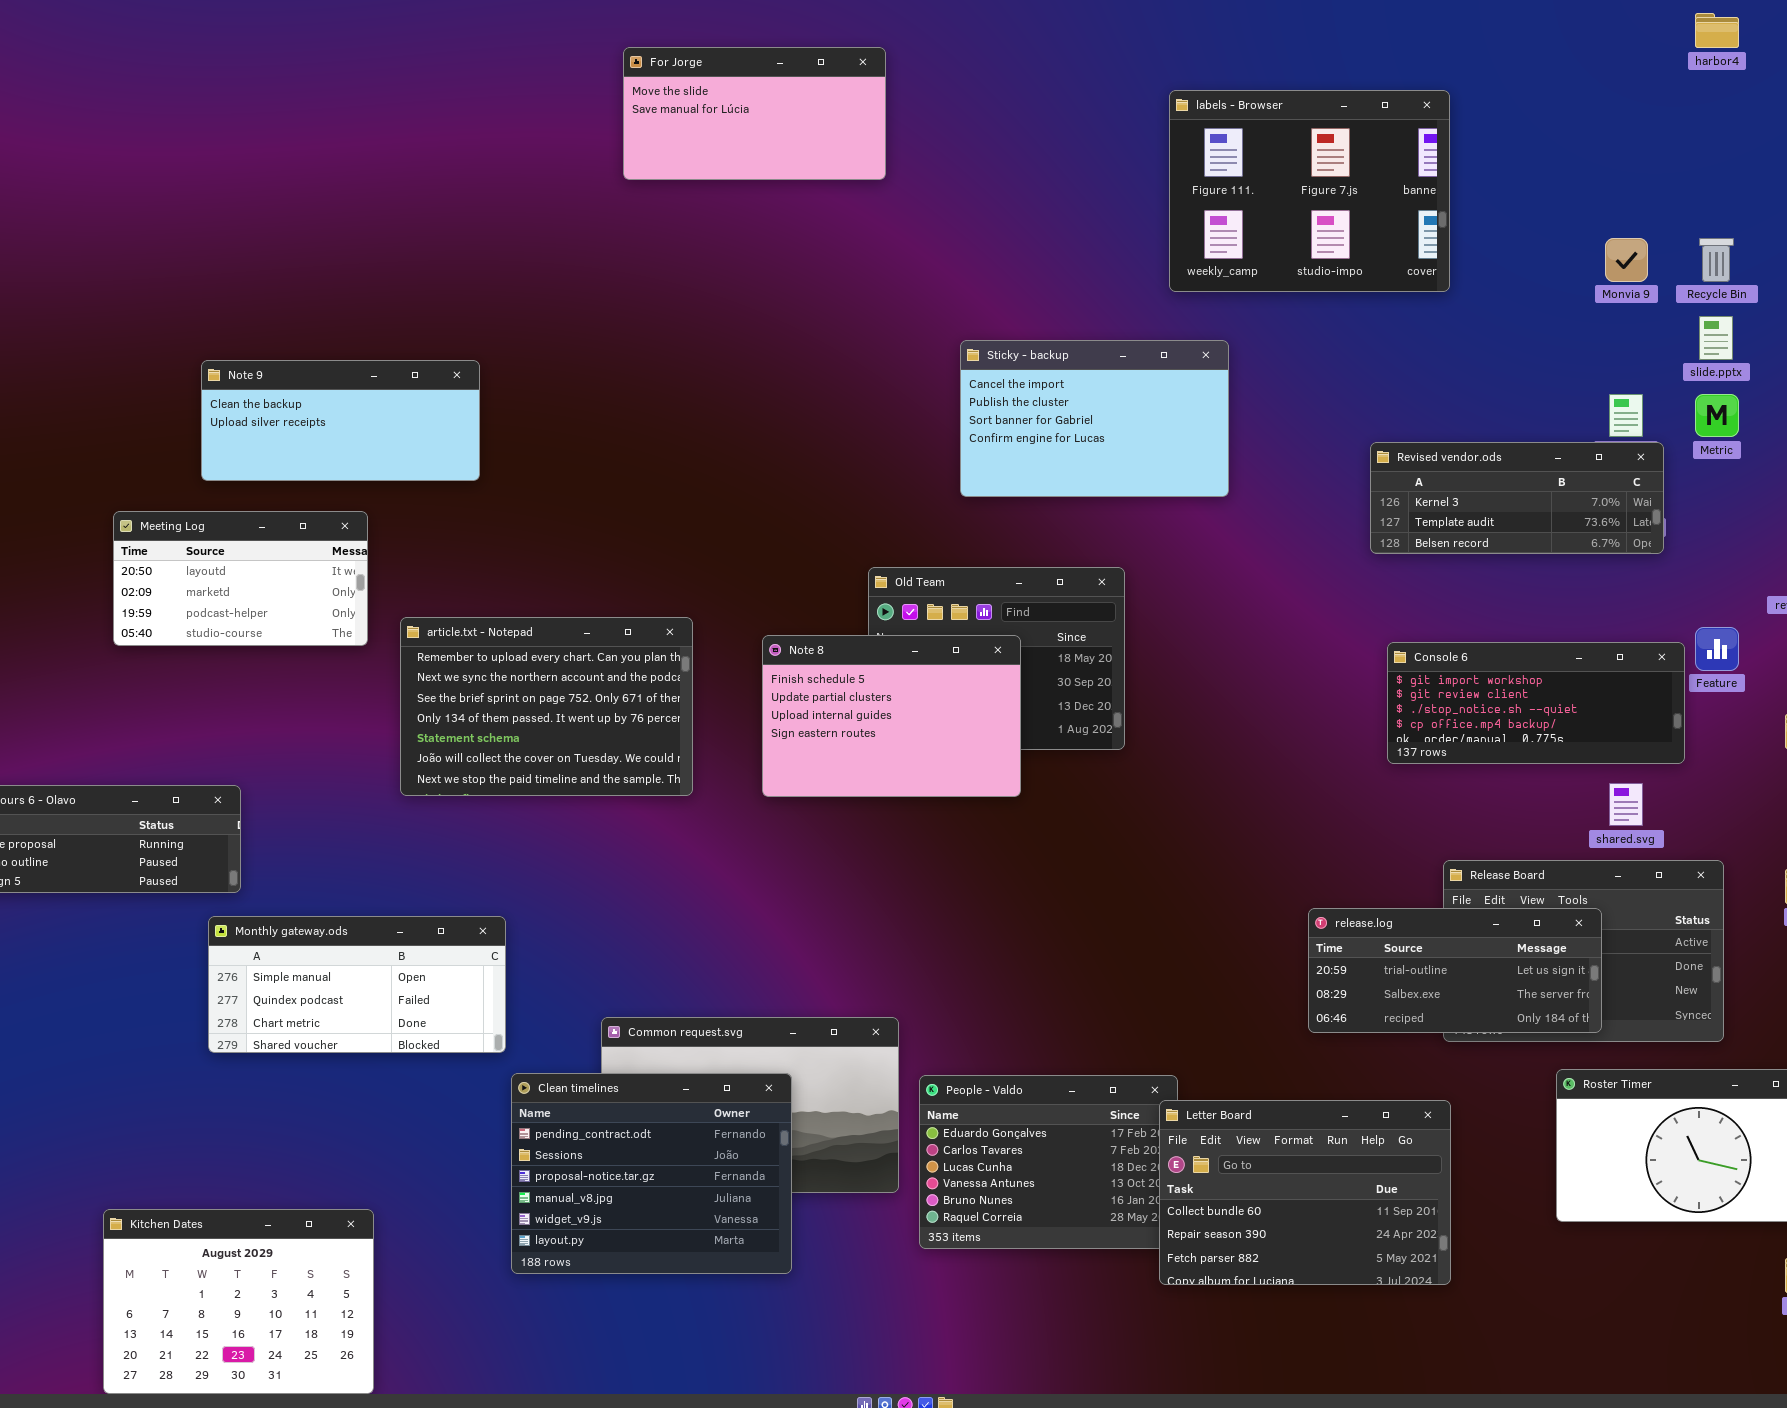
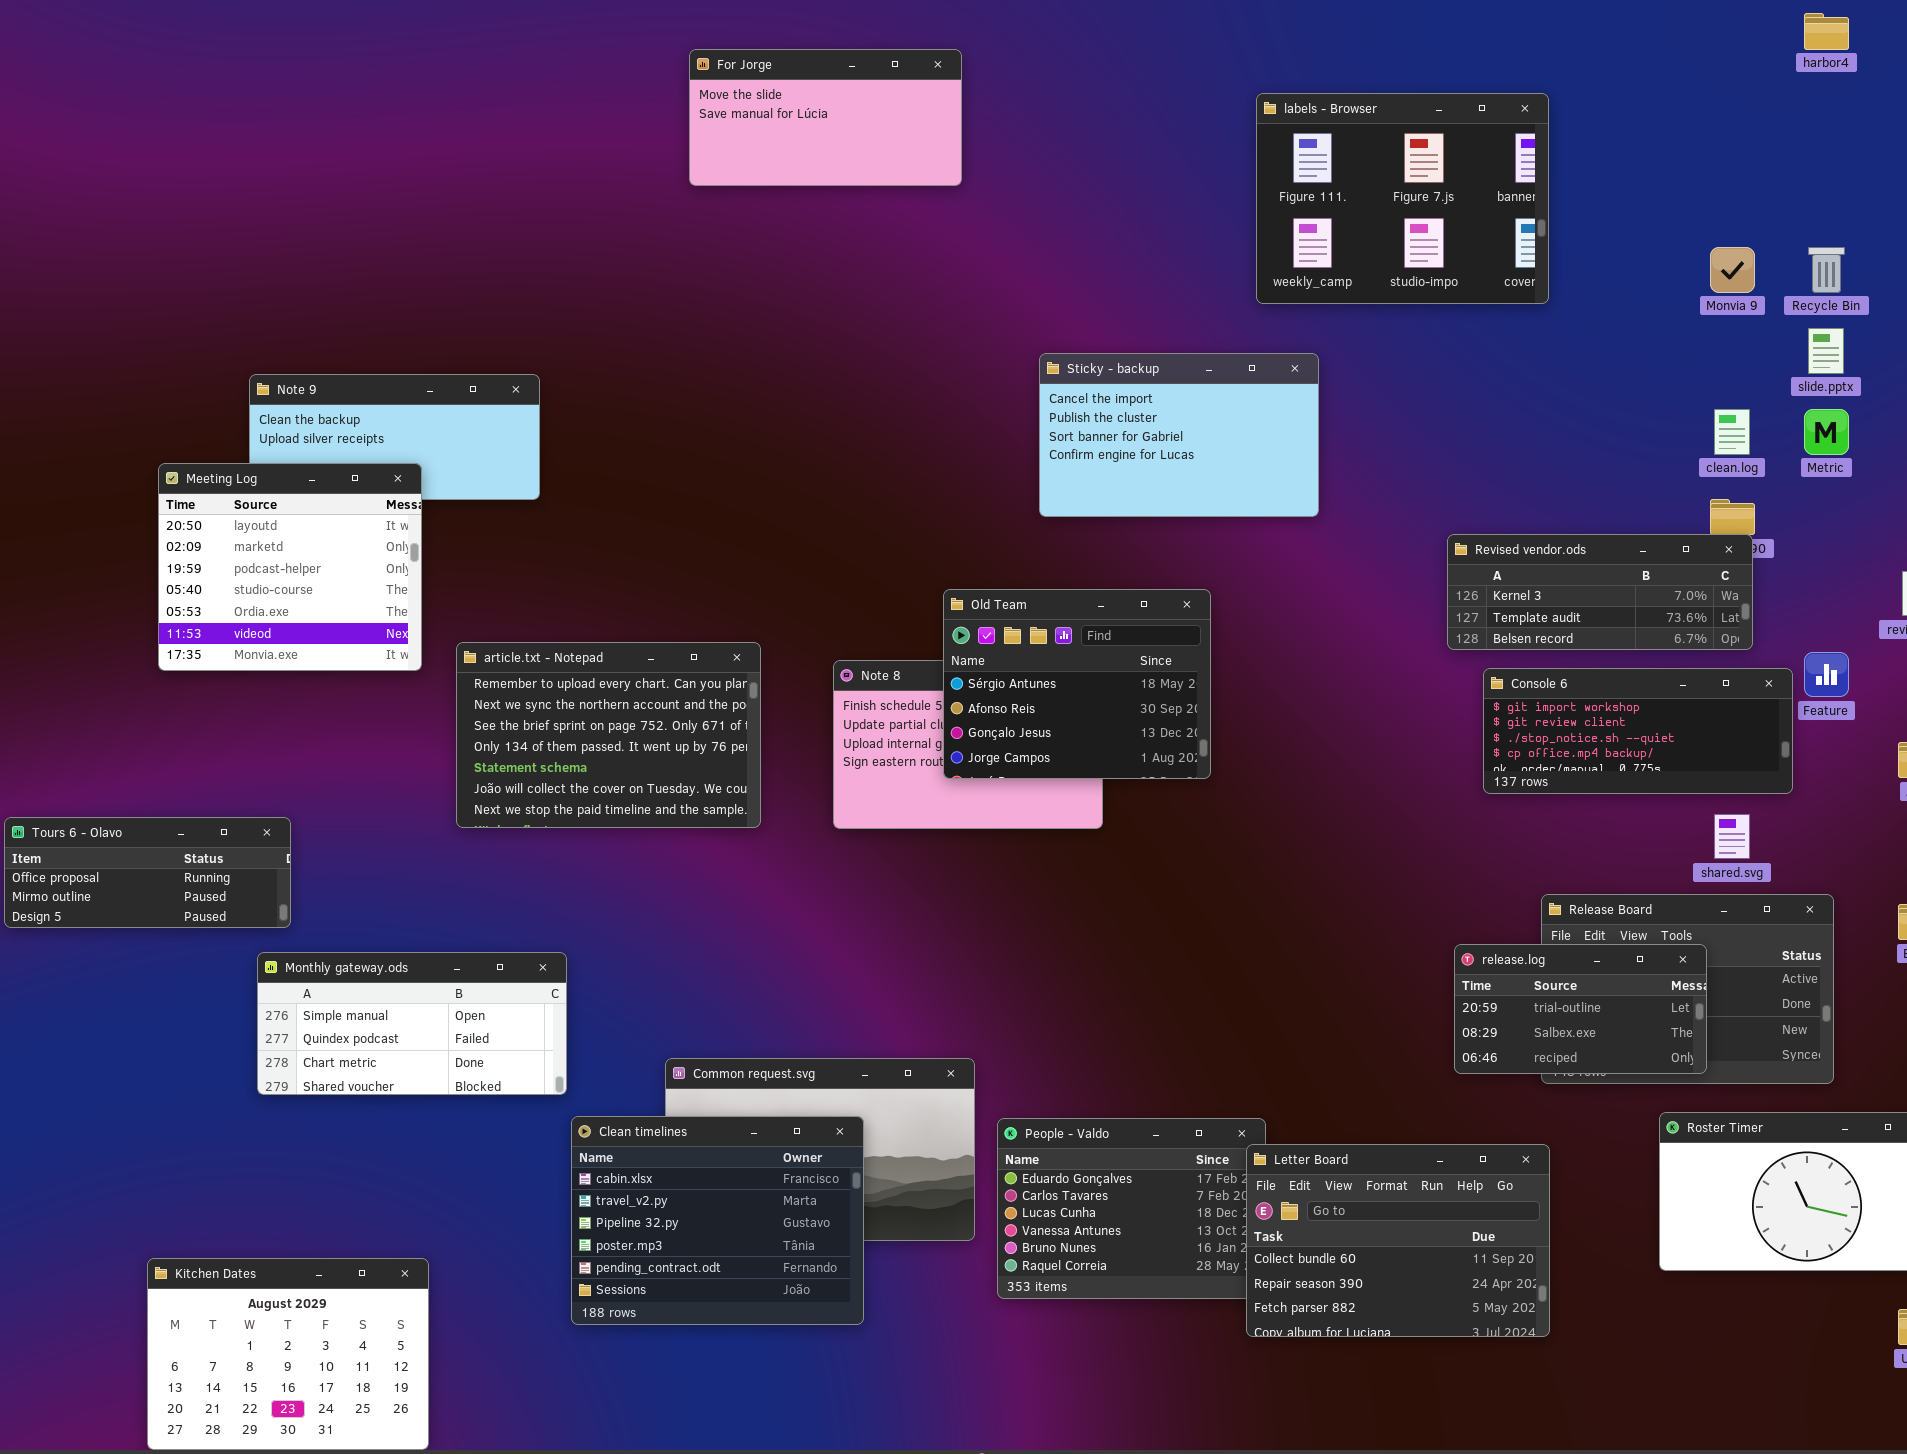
Revised vendor.ods: [1370,442,1664,554] -> [1447,534,1753,650], moved
Meeting Log: [113,511,368,646] -> [158,463,422,671], resized
Old Team: [868,567,1125,750] -> [943,589,1211,779], raised
release.log: [1308,908,1602,1033] -> [1454,944,1707,1074], resized
Clean timelines: [511,1073,792,1274] -> [571,1116,864,1325], scrolled up 4 rows

